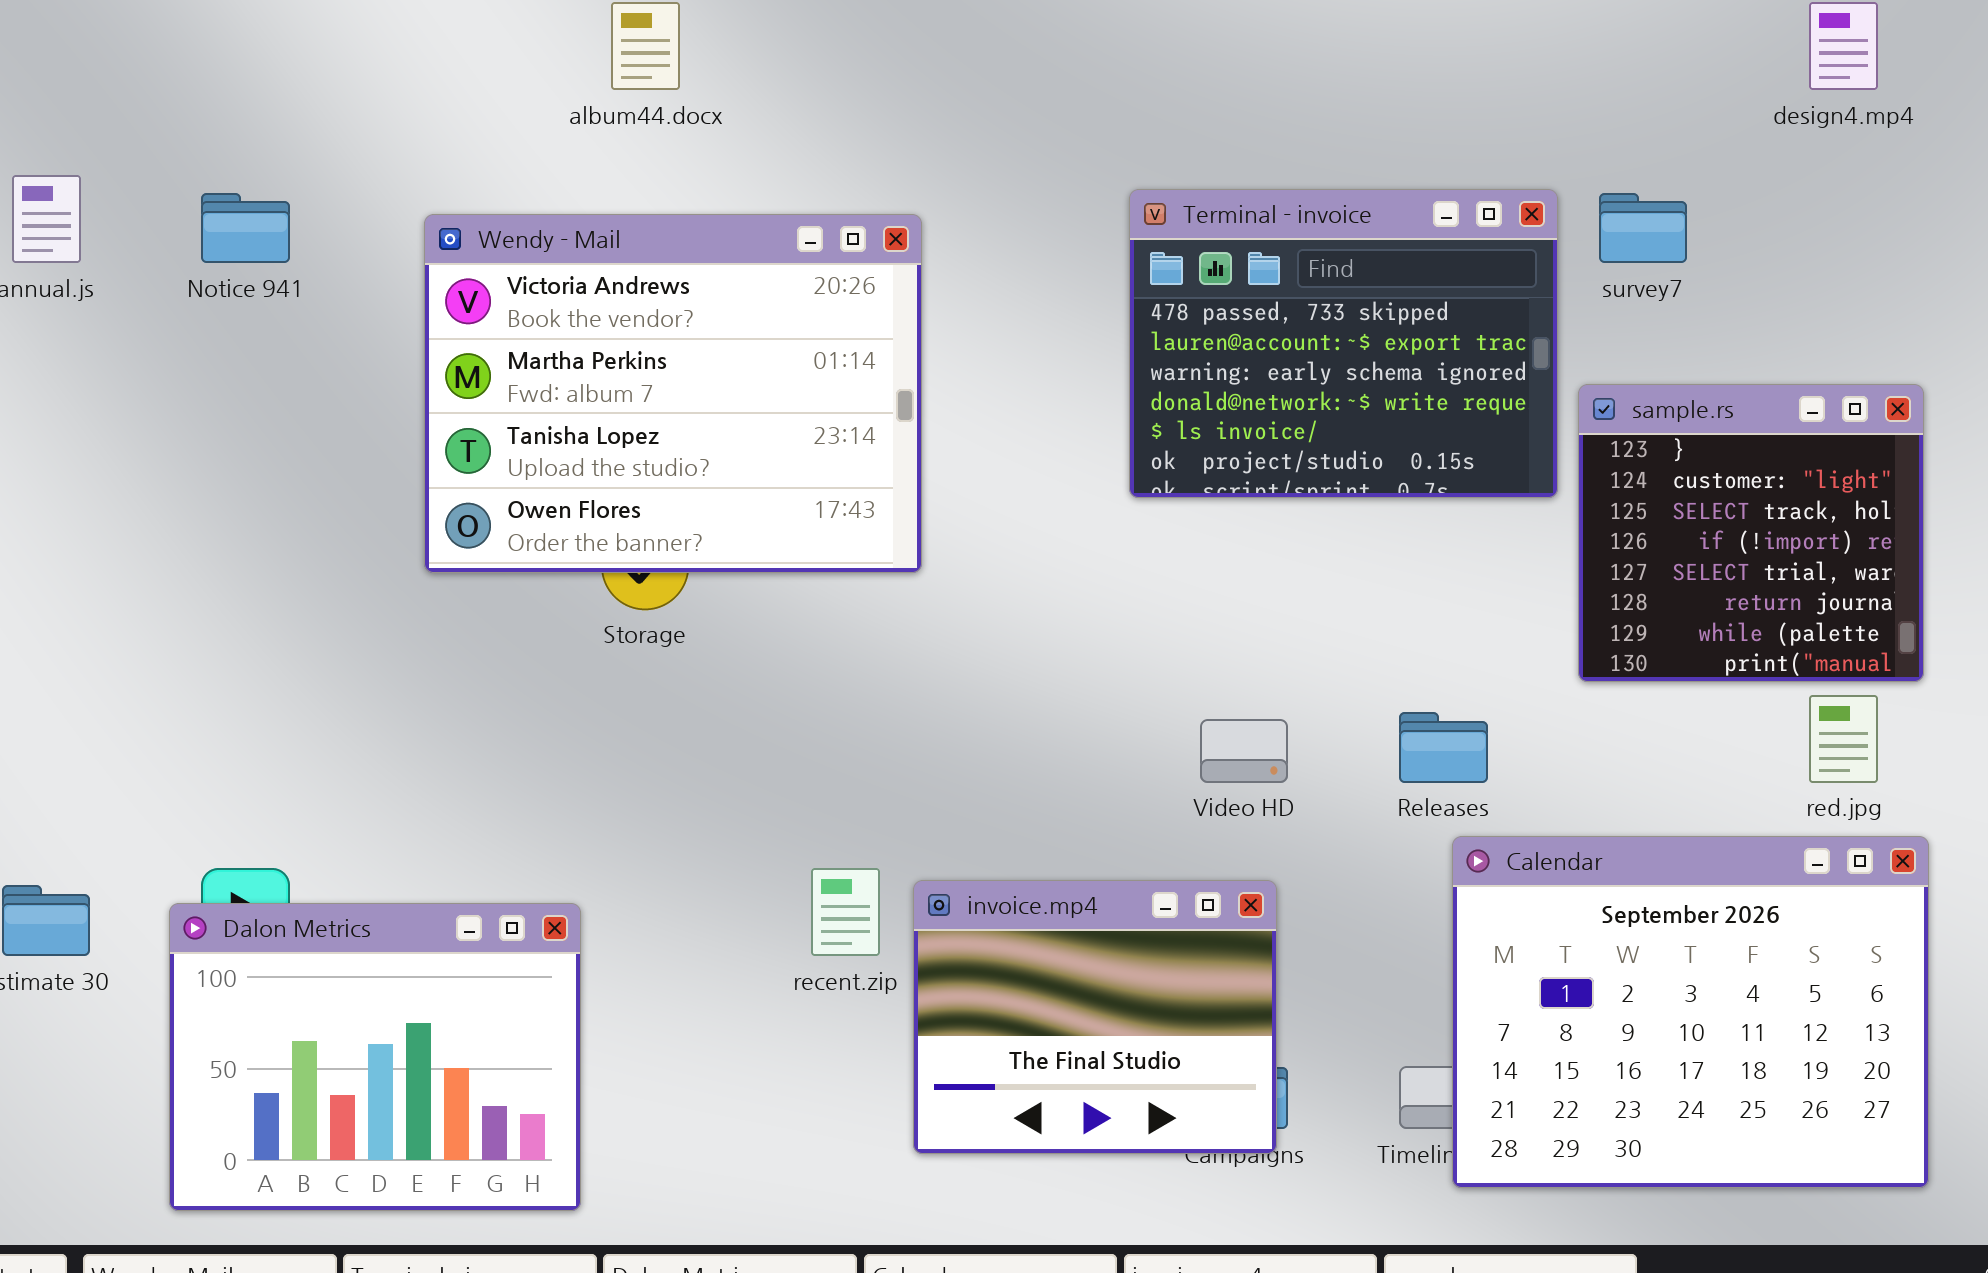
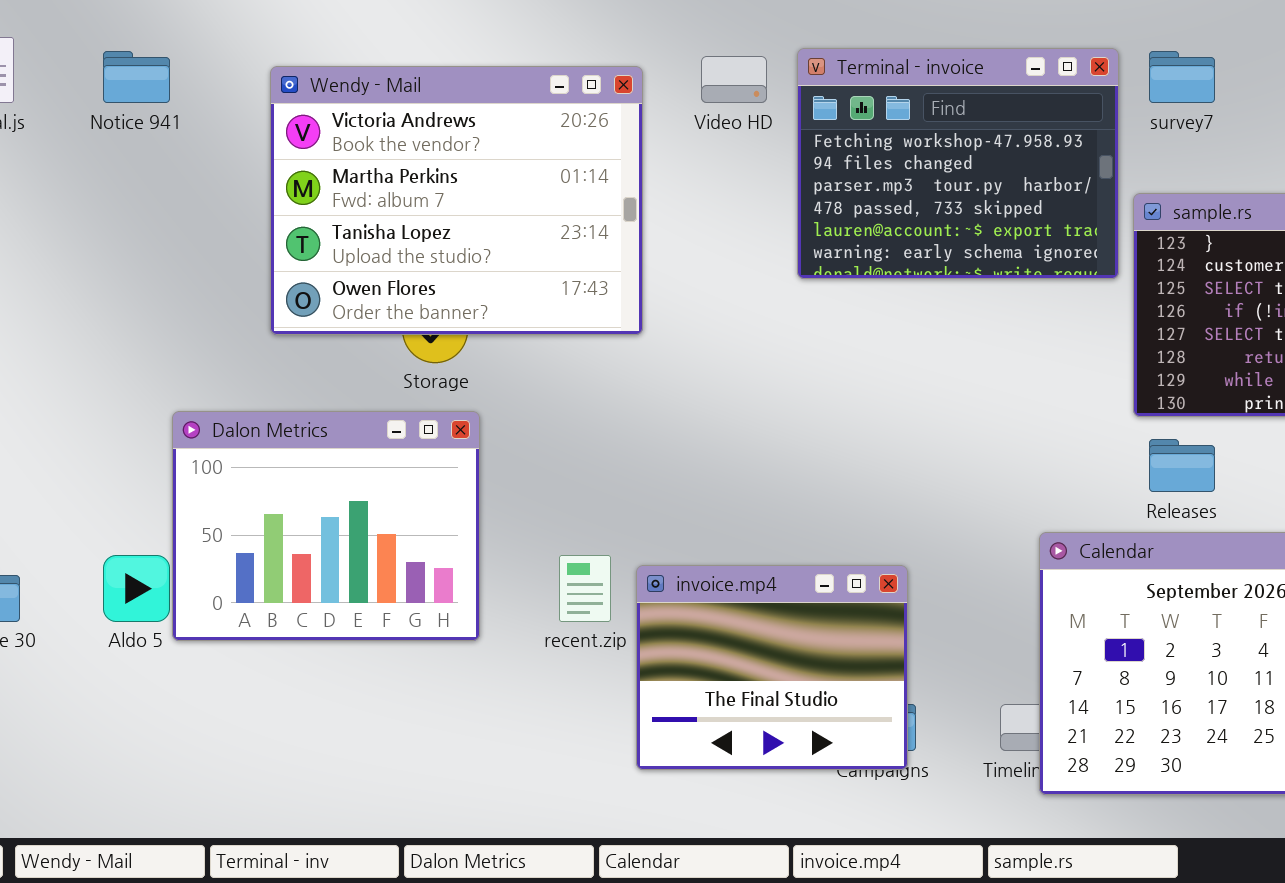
Terminal - invoice: [1129,189,1558,498] -> [797,48,1119,279], scrolled up 3 rows
Releases: [1399,712,1488,783] -> [1149,439,1215,492], moved
Video HD: [1200,719,1288,783] -> [701,56,767,103], moved
Dalon Metrics: [169,903,581,1211] -> [172,411,480,641], moved

